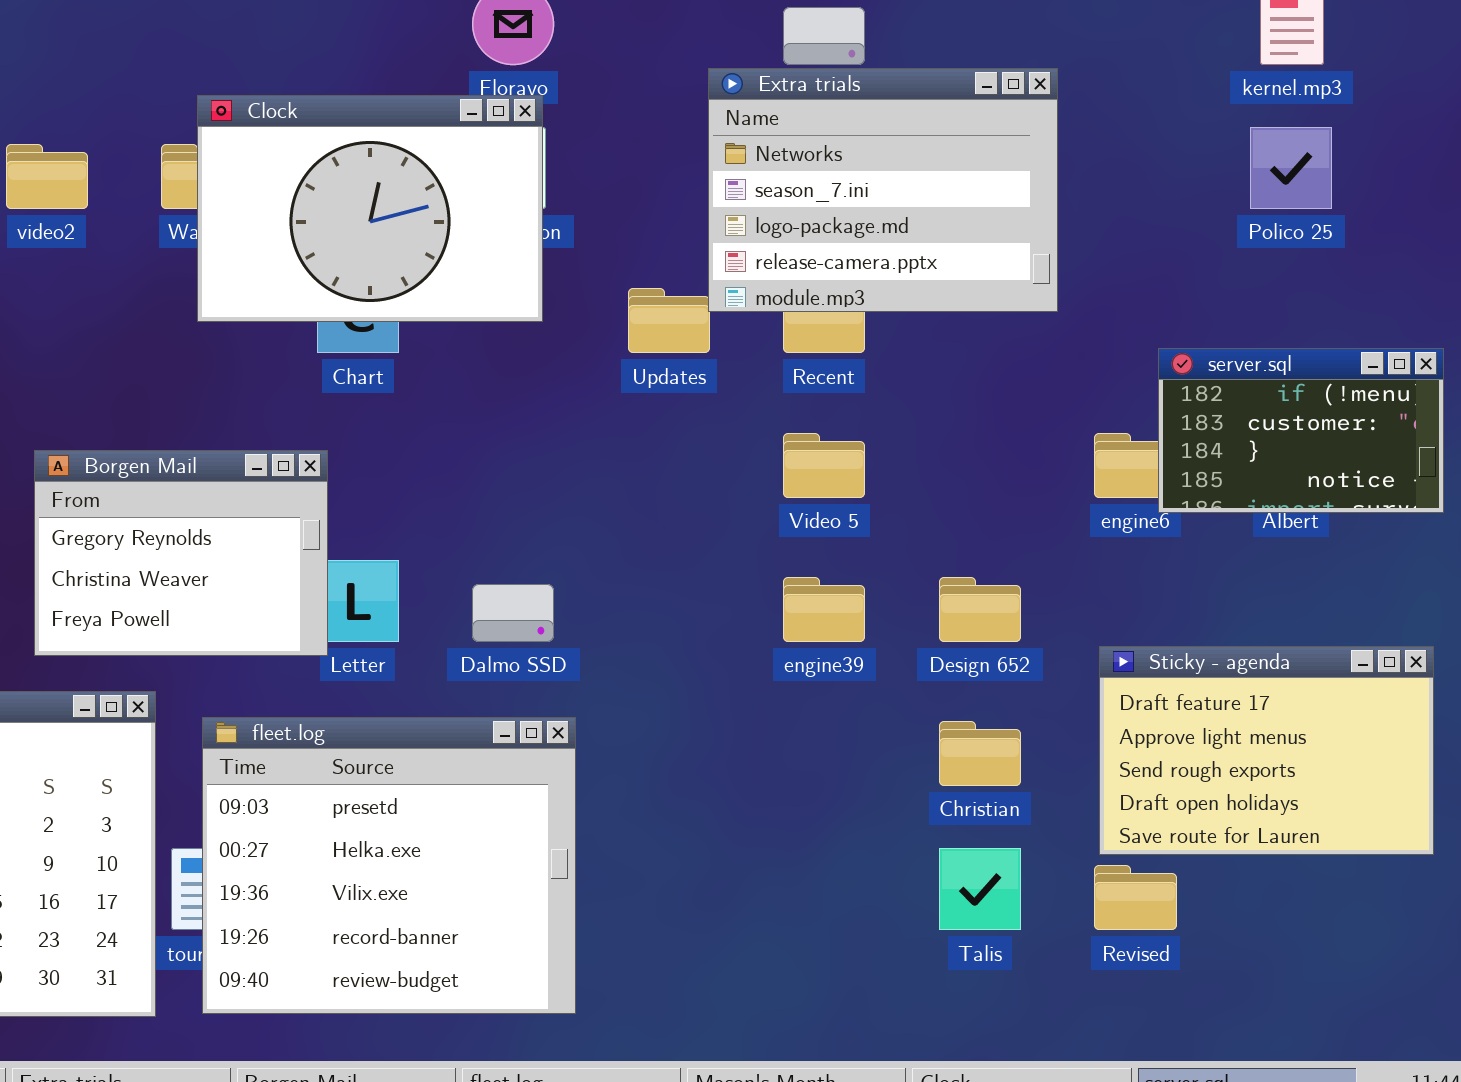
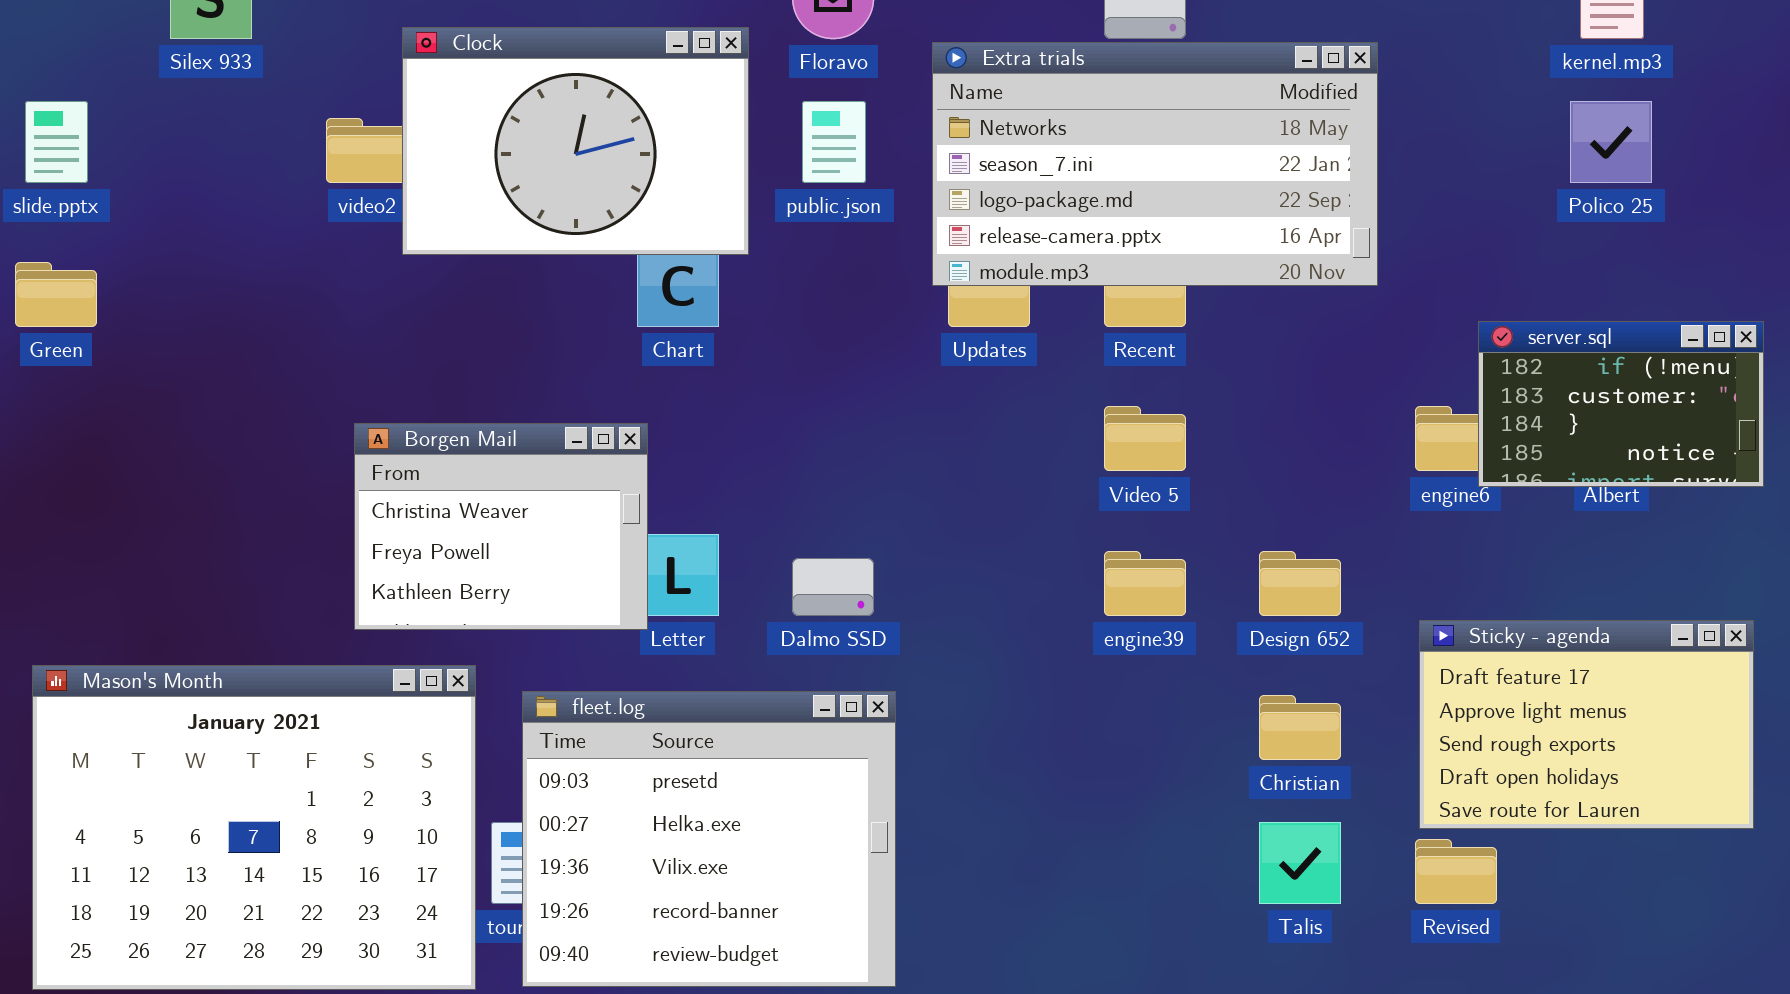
Extra trials: [708,68,1058,312] -> [932,42,1378,286], resized
Clock: [197,95,543,322] -> [402,27,749,255], moved
Borgen Mail: [34,450,328,656] -> [354,423,648,630], scrolled down 1 row

